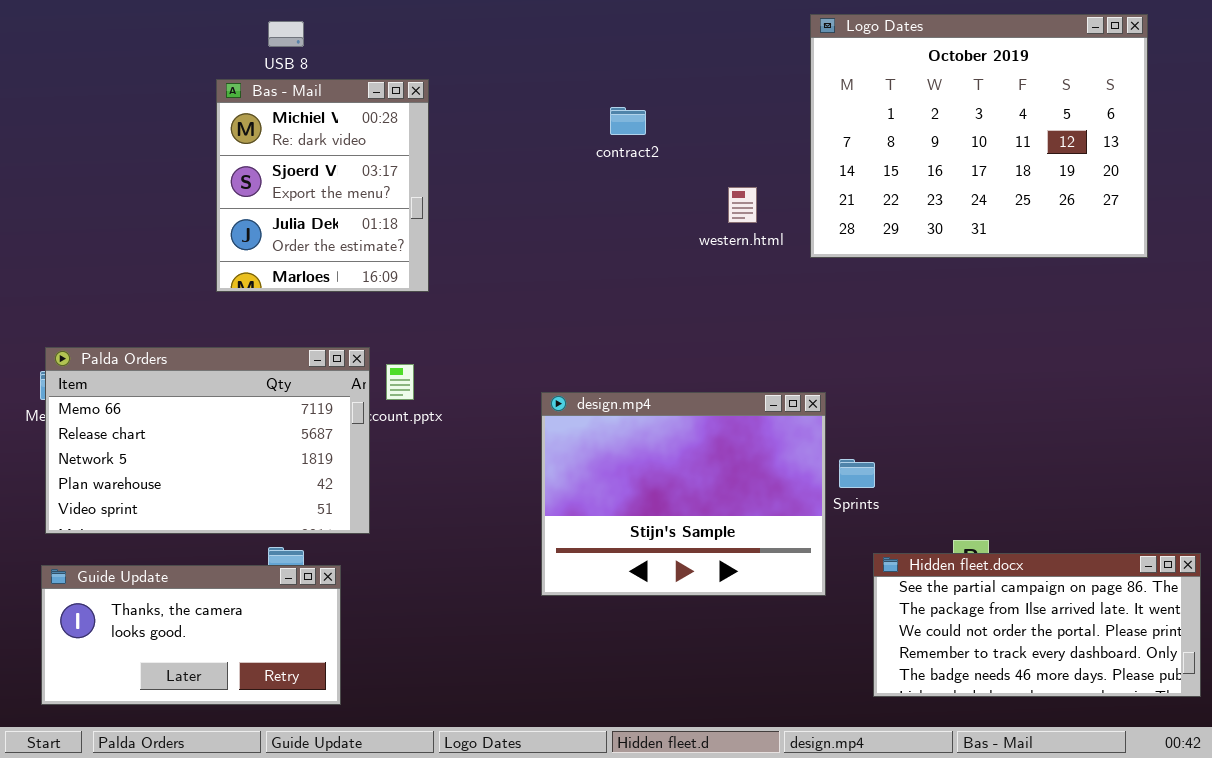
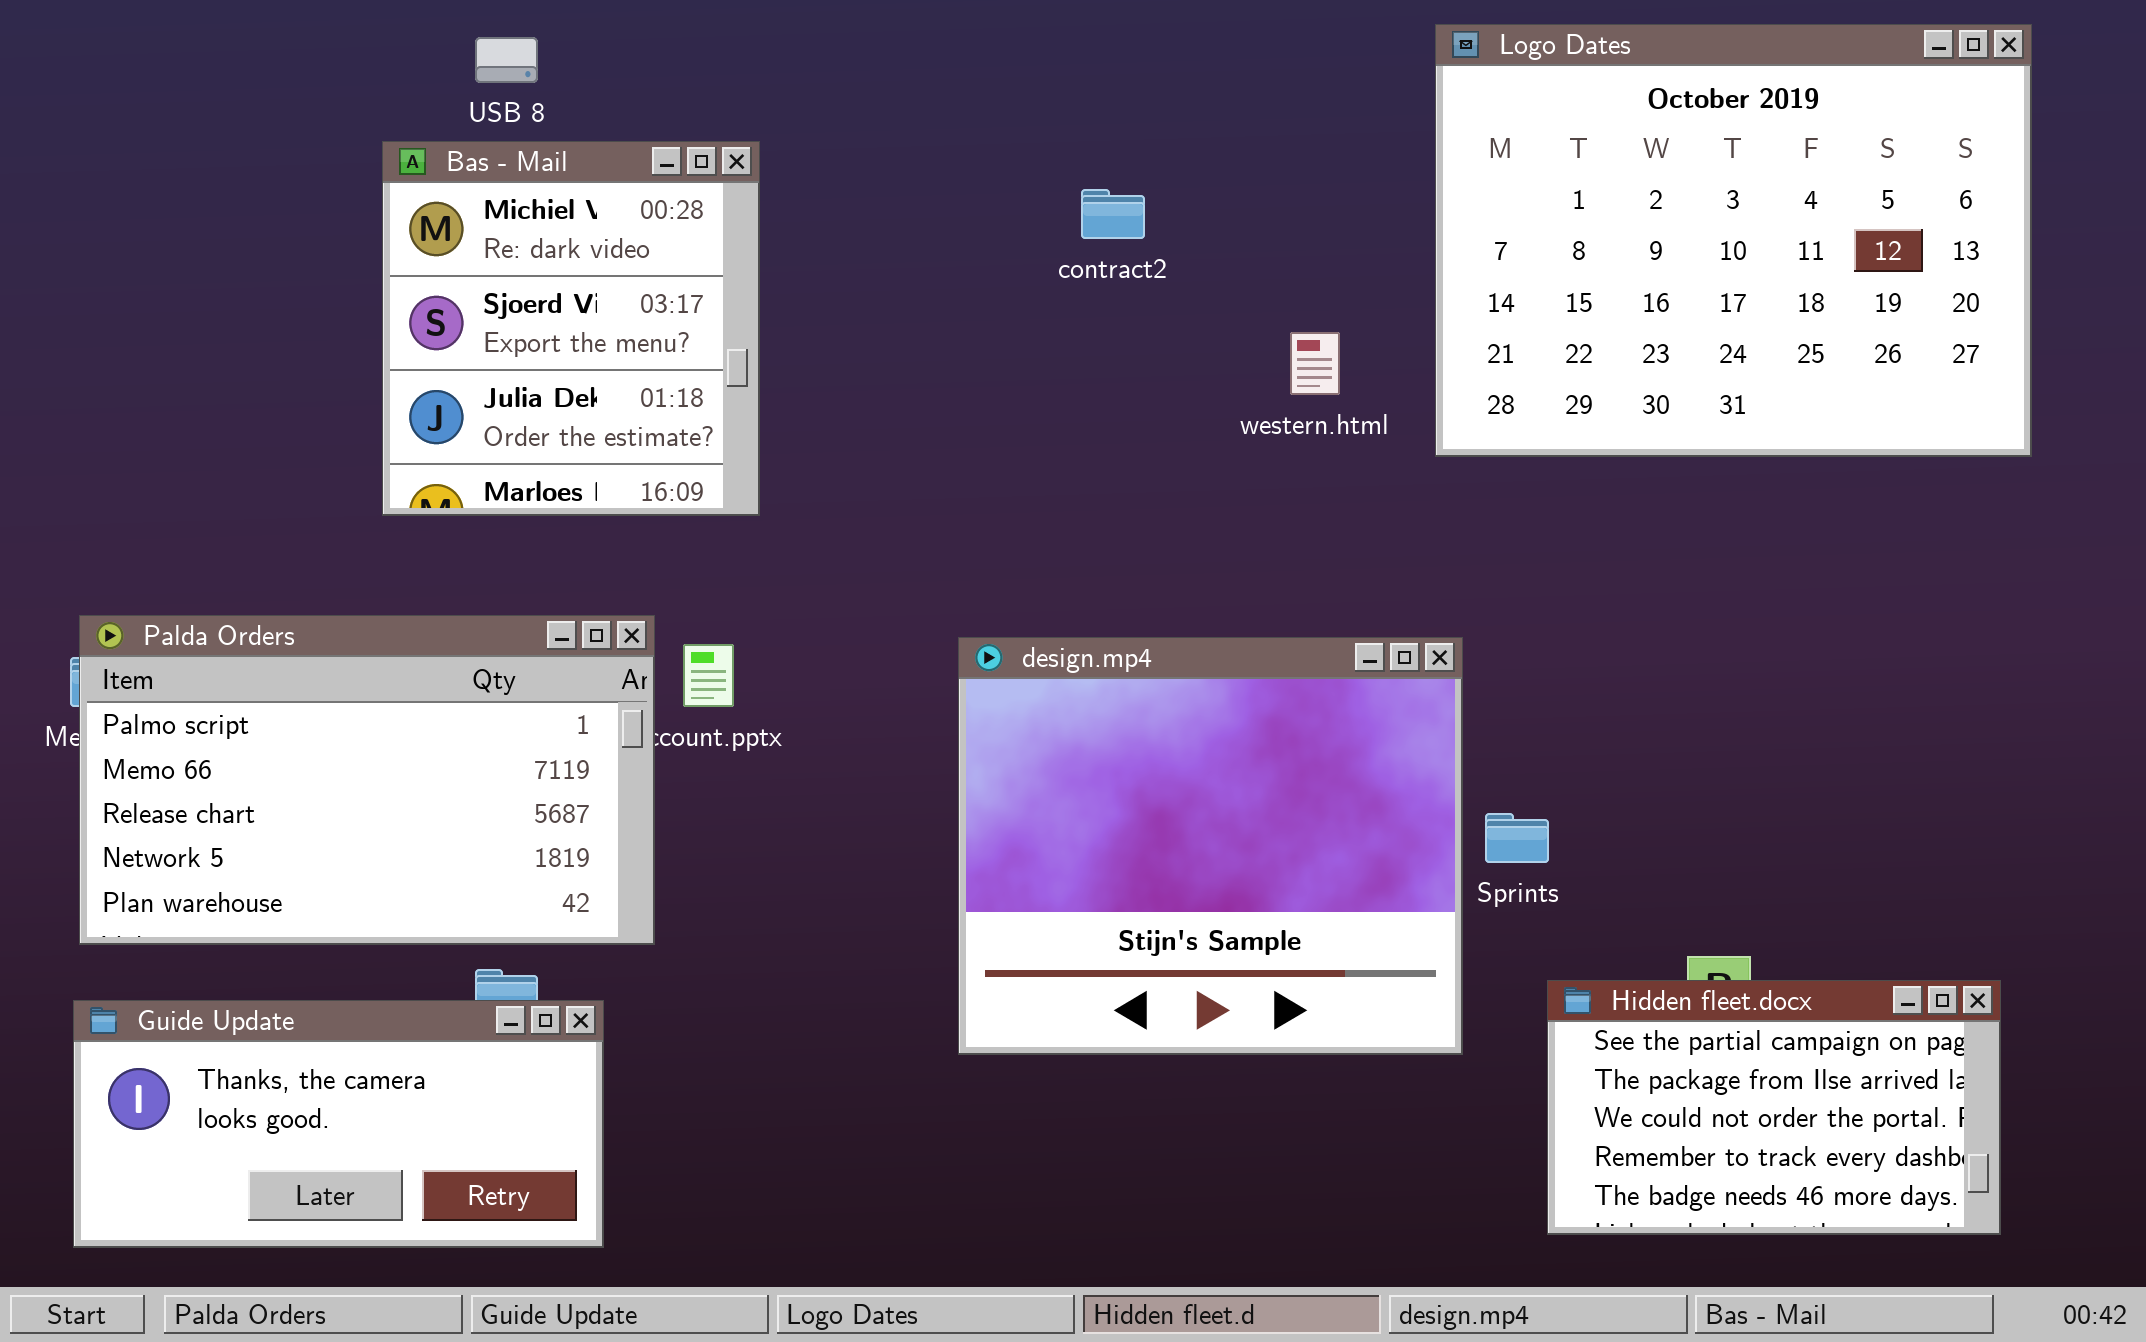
Palda Orders: [45,347,370,534] -> [79,615,655,945], scrolled up 1 row
design.mp4: [541,392,826,596] -> [958,637,1463,1055], resized
Hidden fleet.docx: [873,553,1201,697] -> [1547,980,2001,1235], resized

